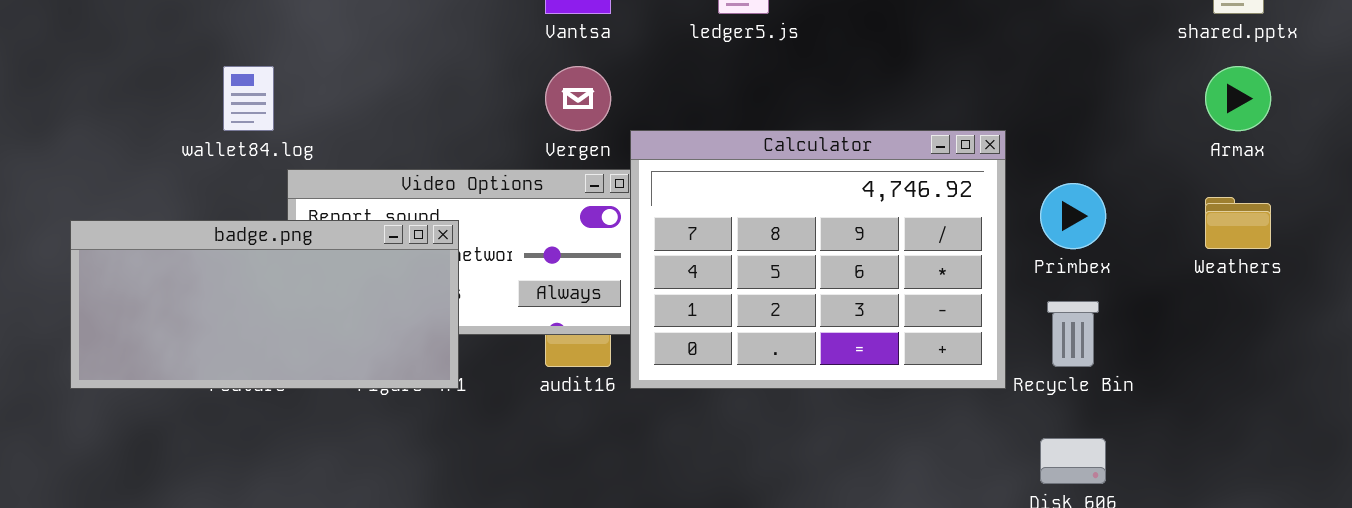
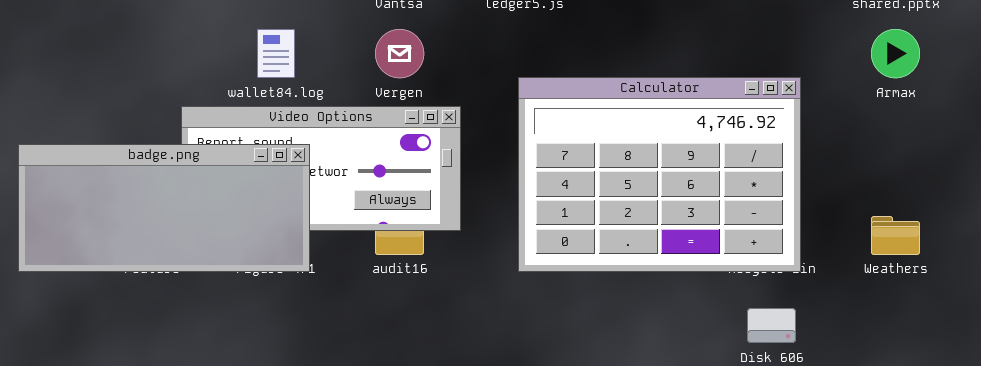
wallet84.log: [223,66,274,131] -> [257,29,295,78], moved
Calculator: [630,130,1006,389] -> [518,77,801,272], moved
Weathers: [1205,197,1271,249] -> [871,216,920,255], moved

